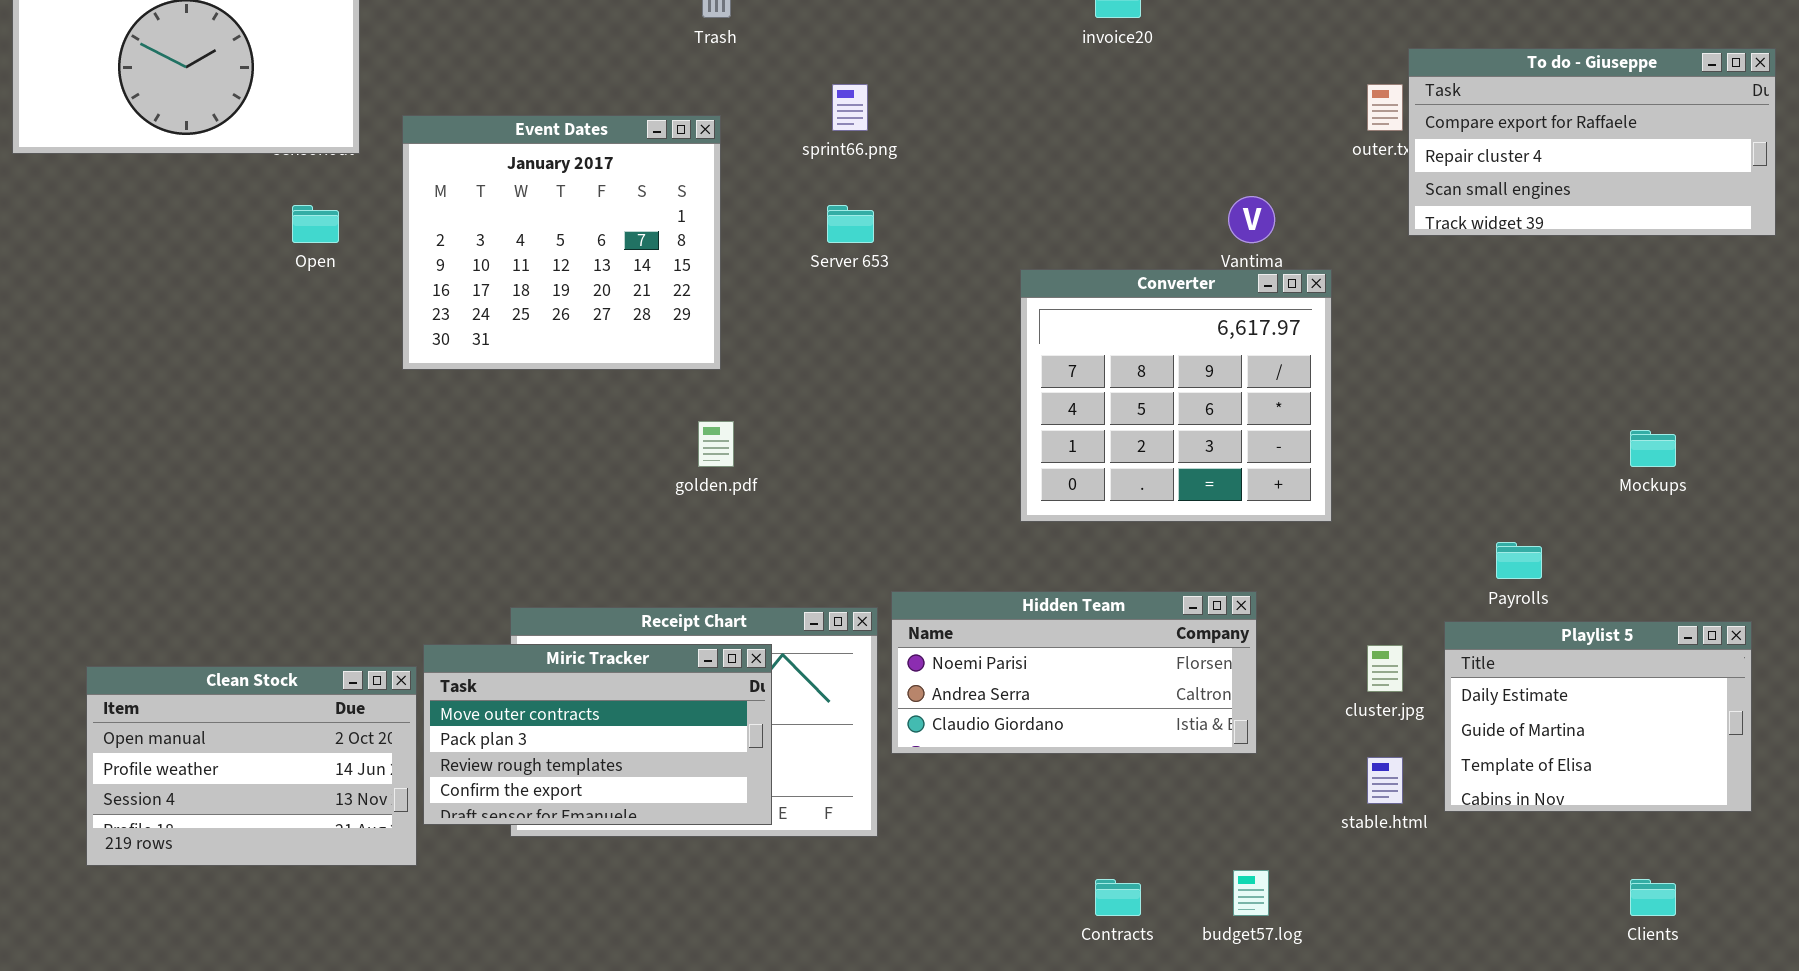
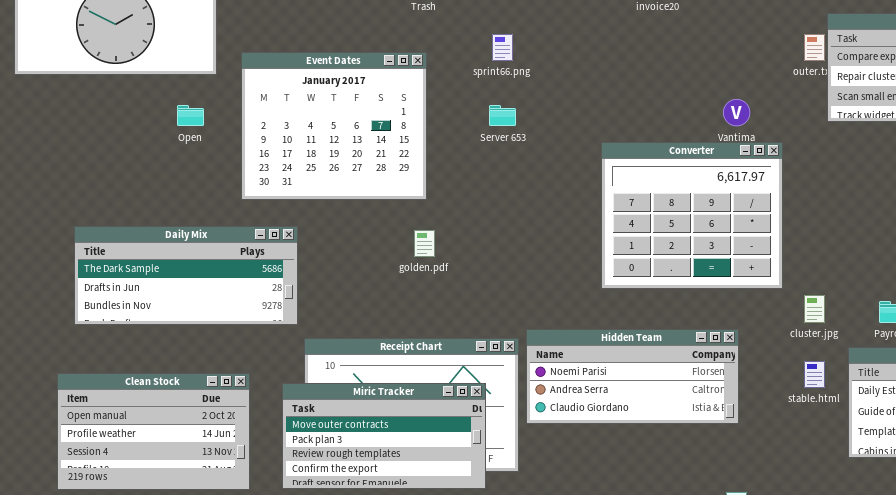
Daily Mix: none -> [74,226,298,325], opened
Miric Tracker: [423,644,772,825] -> [282,383,486,489], moved
cluster.jpg: [1367,645,1403,692] -> [804,295,825,323], moved
stable.html: [1367,757,1403,804] -> [804,361,825,388], moved

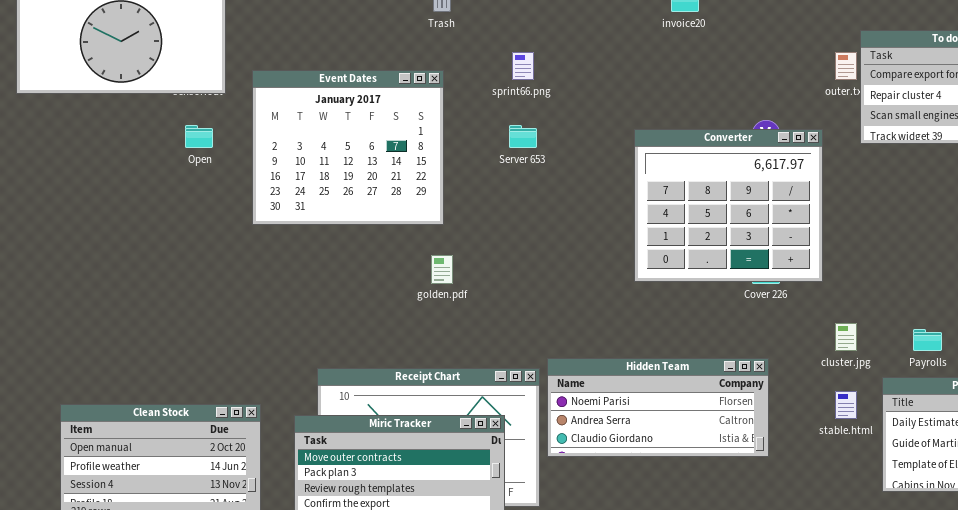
Converter: [601,142,783,289] -> [634,129,823,282], moved
Daily Mix: [74,226,298,325] -> none, closed

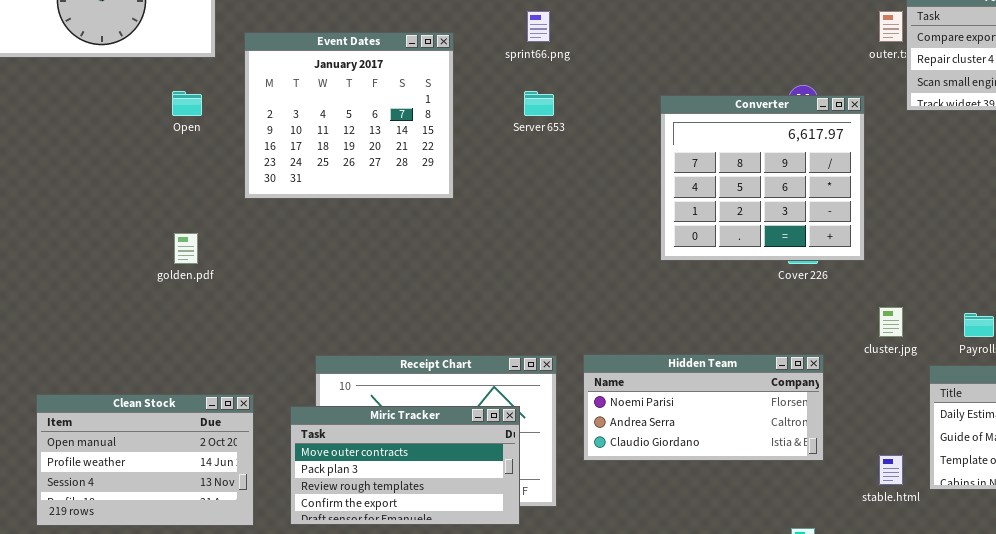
golden.pdf: [431,255,453,284] -> [174,233,198,264], moved
Hidden Team: [547,358,769,457] -> [583,354,824,461], moved
stable.html: [835,391,857,419] -> [879,455,903,485], moved

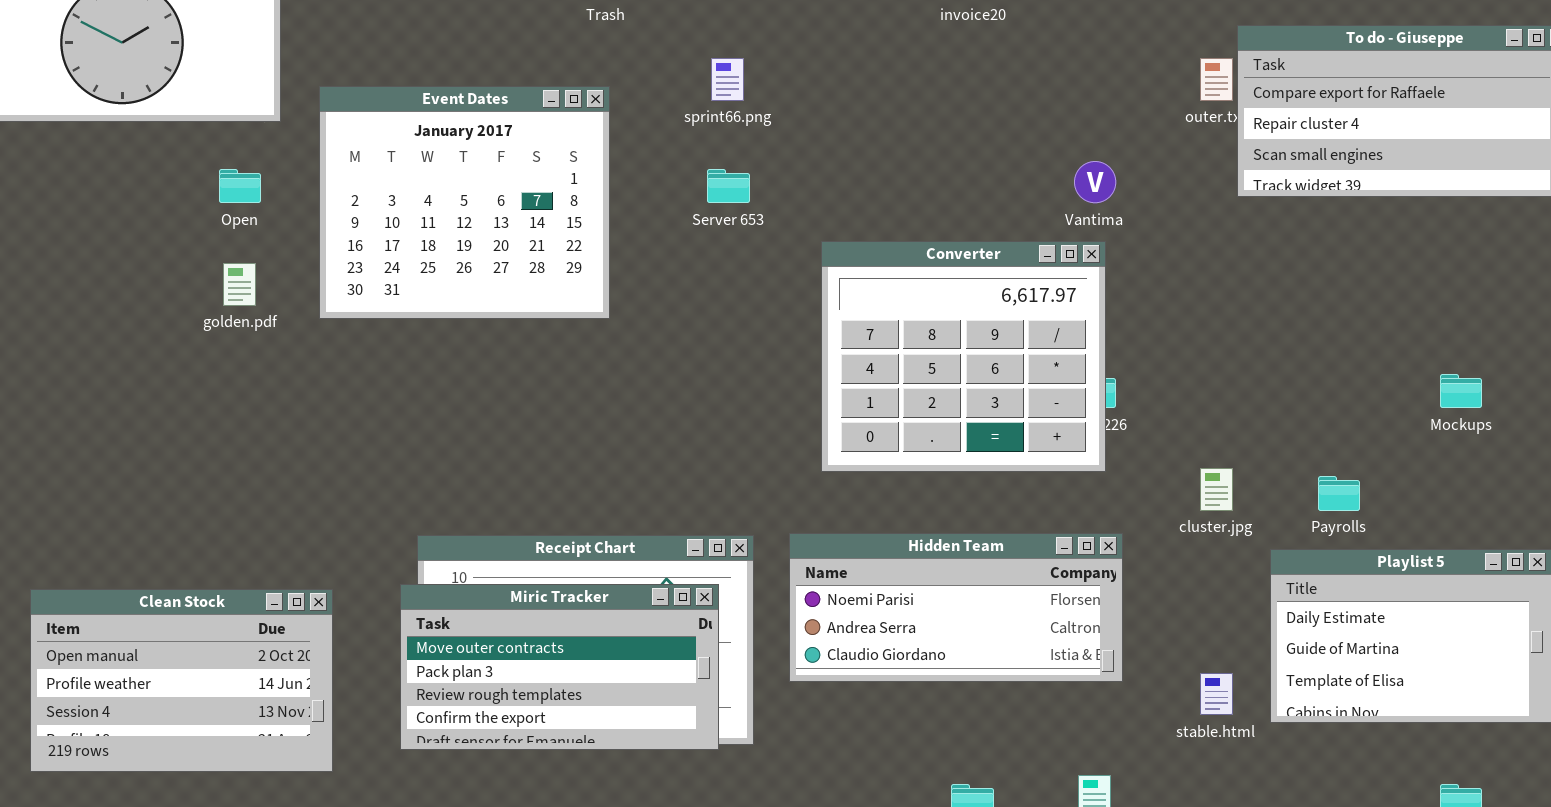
Converter: [660,95,865,261] -> [821,241,1106,472], moved
golden.pdf: [174,233,198,264] -> [223,263,256,306], moved
Miric Tracker: [290,406,520,525] -> [400,584,719,750], moved

